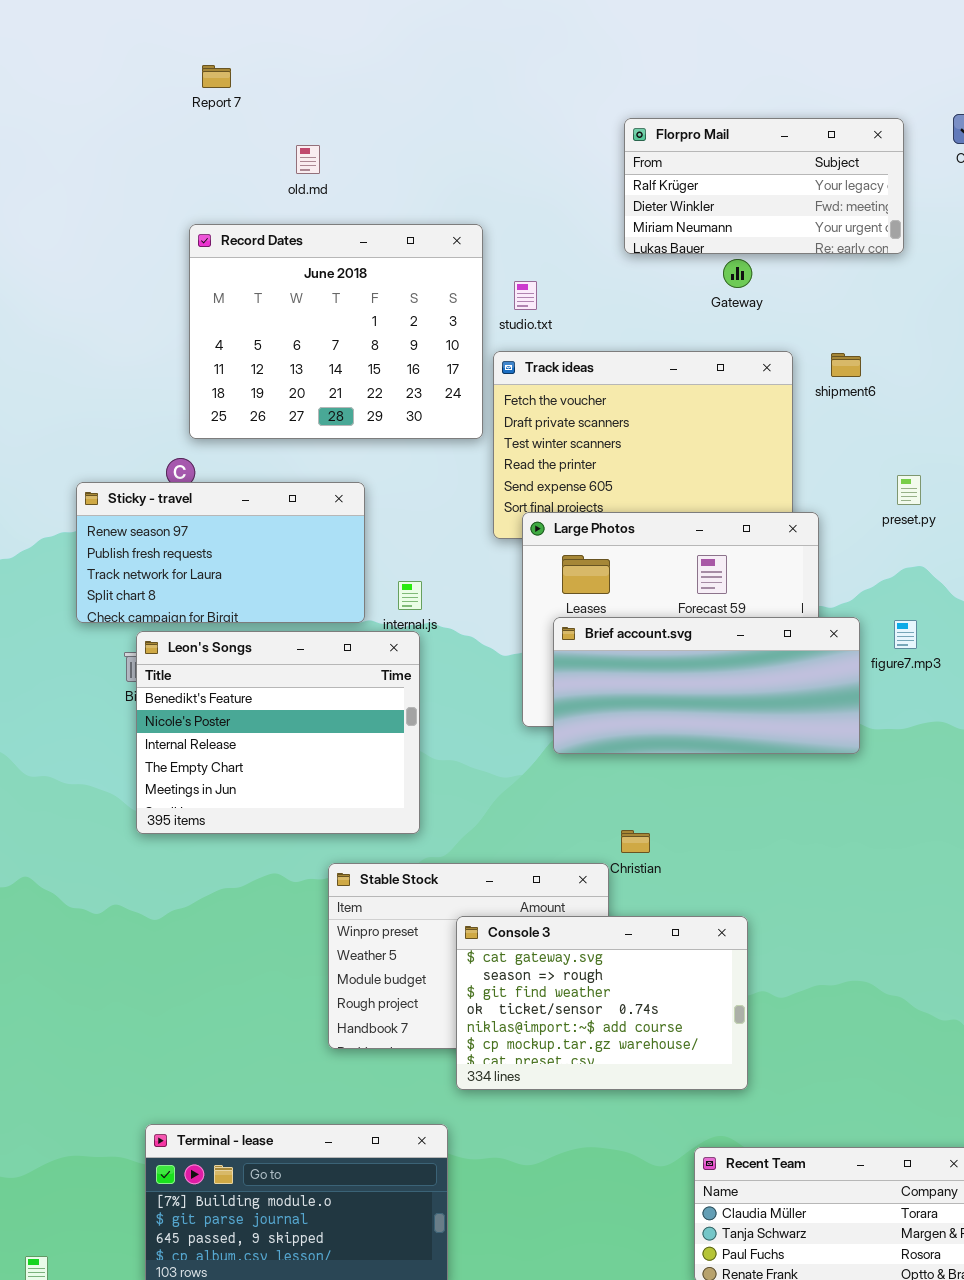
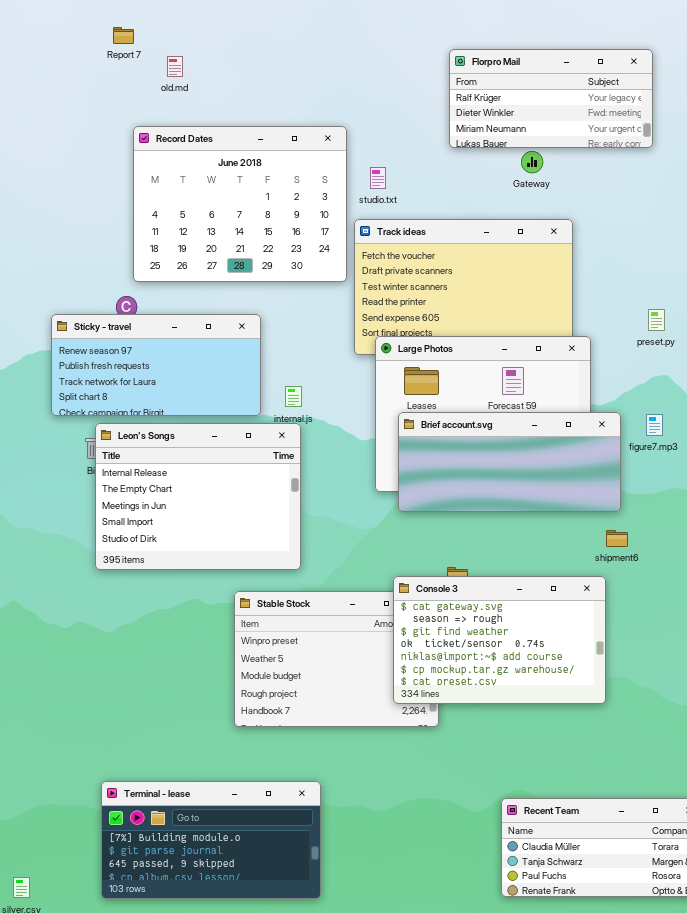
Report 7: [202,65,231,88] -> [113,27,134,44], moved
old.md: [296,145,320,174] -> [167,56,183,77], moved
shipment6: [831,353,861,377] -> [606,530,628,547], moved
Leon's Songs: [136,631,420,834] -> [95,423,301,570], scrolled down 2 rows
Console 3: [456,916,748,1090] -> [393,576,606,704], moved

